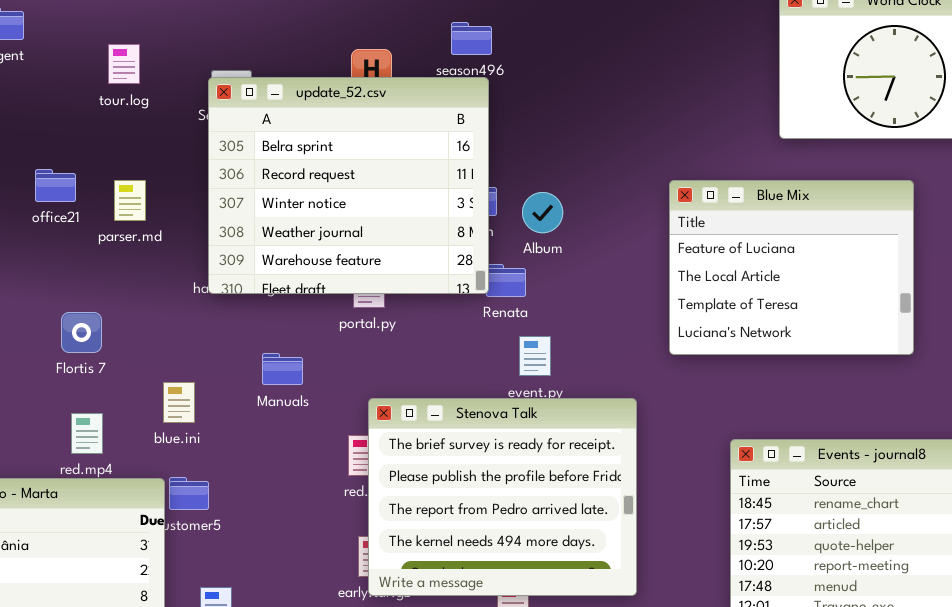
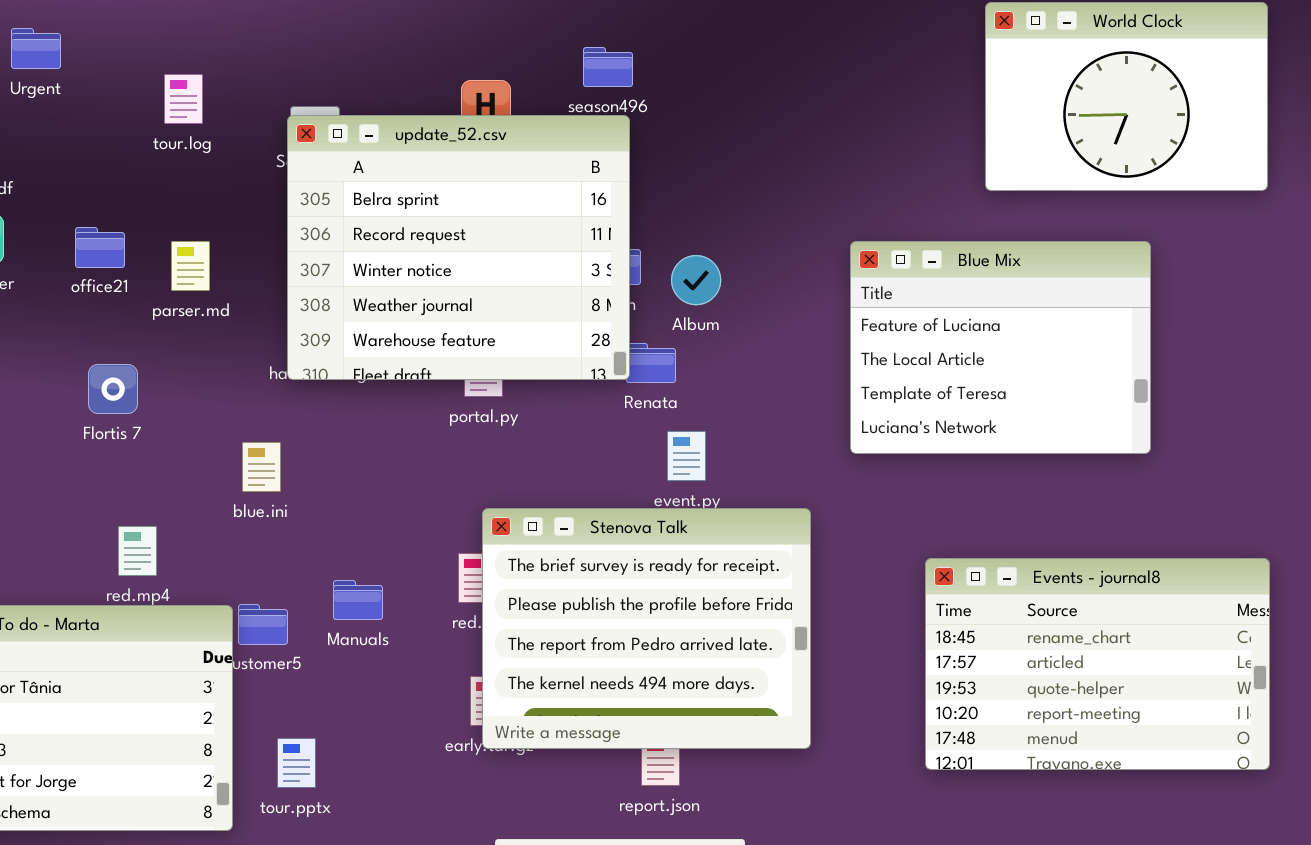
Flortis 7: [61,312,102,353] -> [88,364,138,414], moved
Manuals: [262,353,303,385] -> [333,580,383,620], moved
blue.ini: [163,382,195,423] -> [242,442,281,492], moved

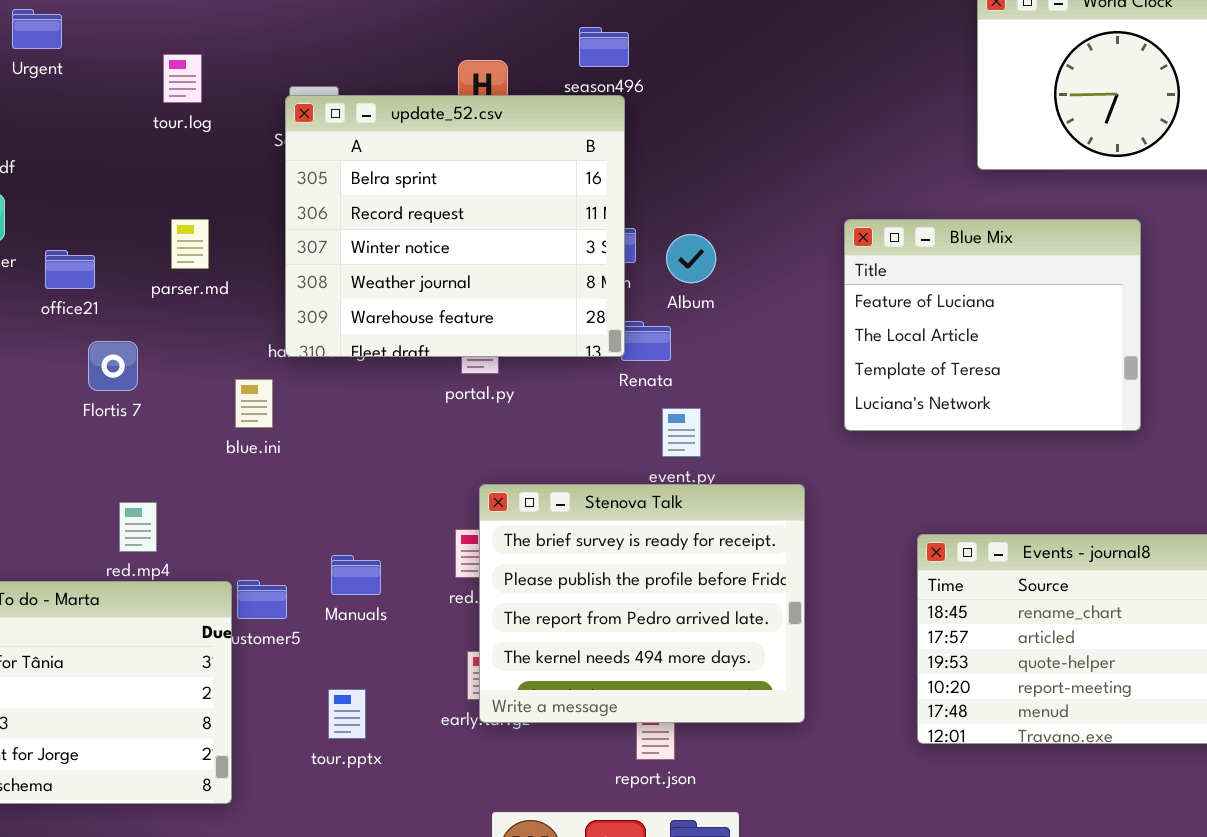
office21: [75,227,125,268] -> [45,250,95,289], moved
blue.ini: [242,442,281,492] -> [235,379,273,428], moved
tour.pptx: [277,738,316,788] -> [328,689,366,739], moved

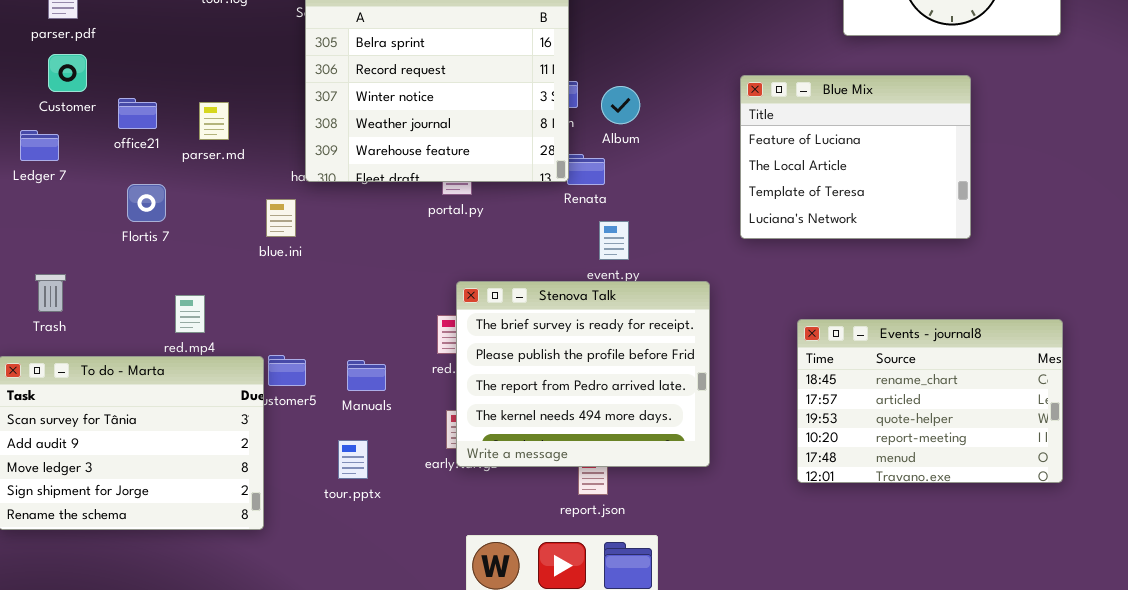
parser.md: [171,219,209,269] -> [199,102,229,140], moved
Flortis 7: [88,341,138,391] -> [127,184,166,222], moved
Manuals: [331,555,381,595] -> [347,360,386,391], moved

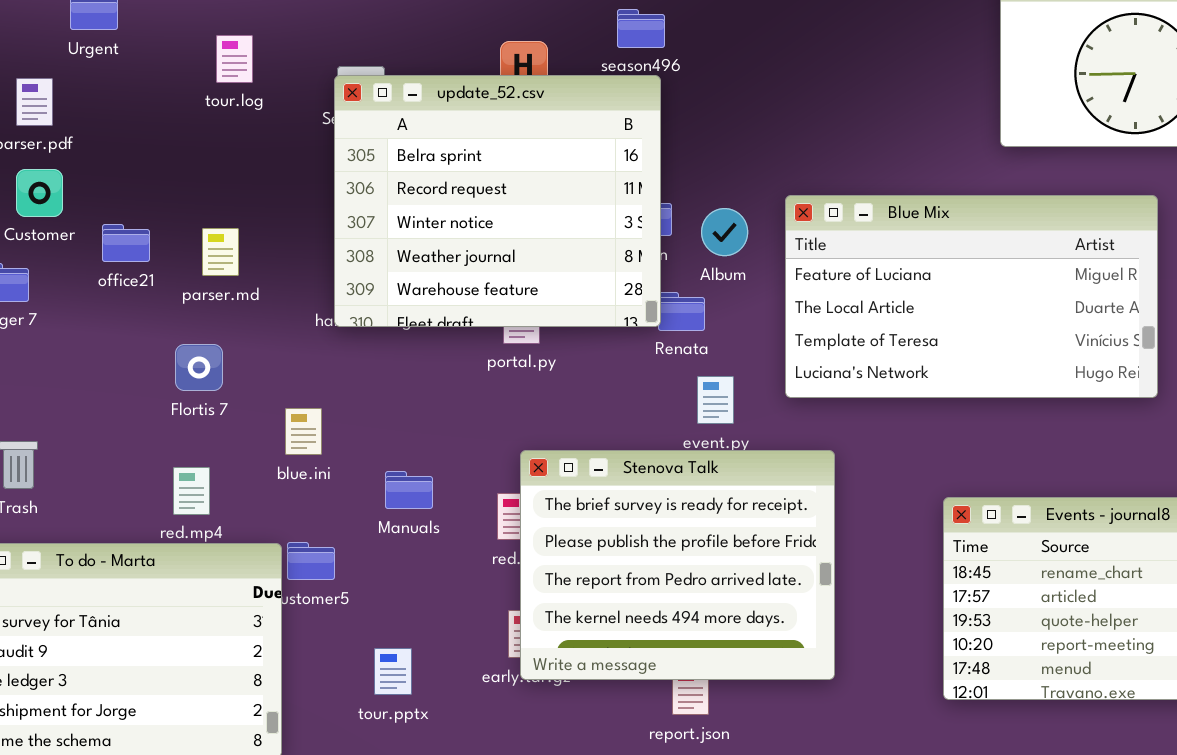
Blue Mix: [740,75,971,239] -> [785,195,1158,398], resized
Flortis 7: [127,184,166,222] -> [175,344,223,391], moved
blue.ini: [266,199,296,237] -> [285,408,322,455], moved
Manuals: [347,360,386,391] -> [385,471,433,509], moved

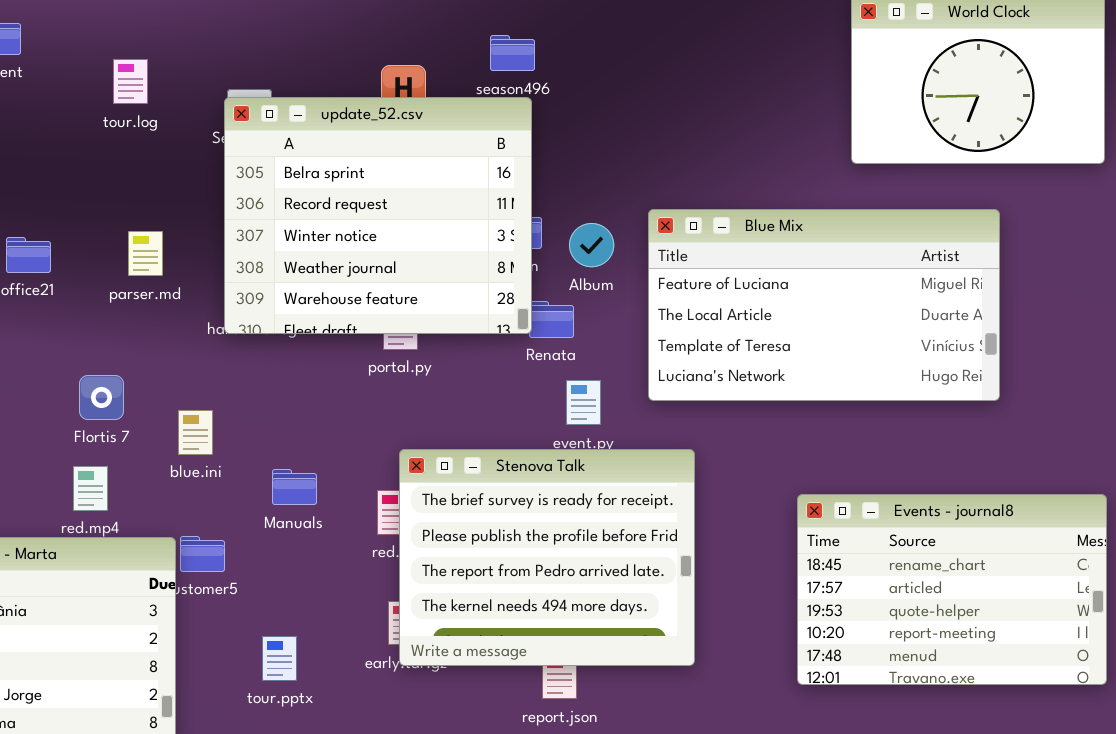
parser.md: [202,228,239,276] -> [128,231,163,276], moved
Flortis 7: [175,344,223,391] -> [79,375,124,420], moved

